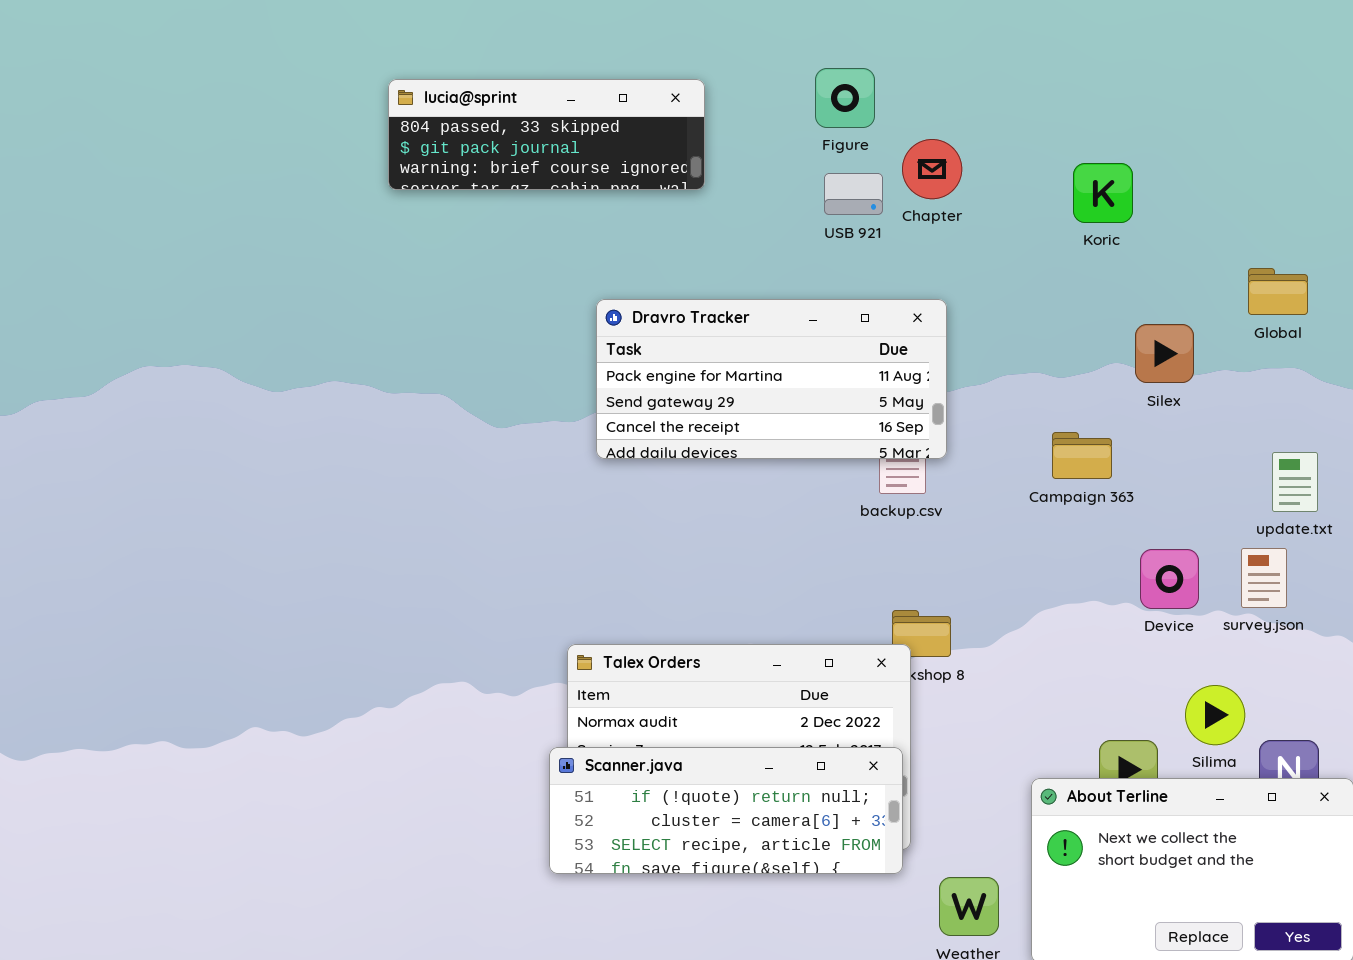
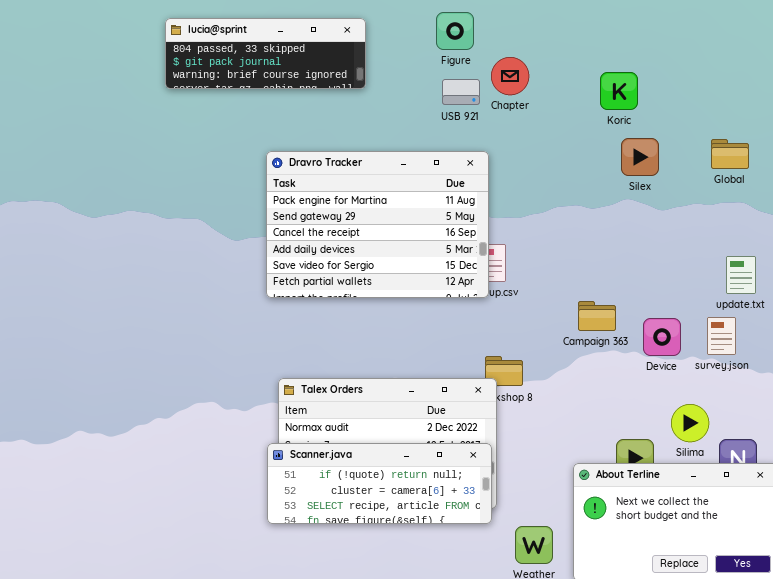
Dravro Tracker: [596,299,947,459] -> [266,151,489,298], moved, resized
Silex: [1135,324,1194,383] -> [621,138,659,176], moved
Campaign 363: [1052,432,1112,479] -> [578,301,616,331], moved

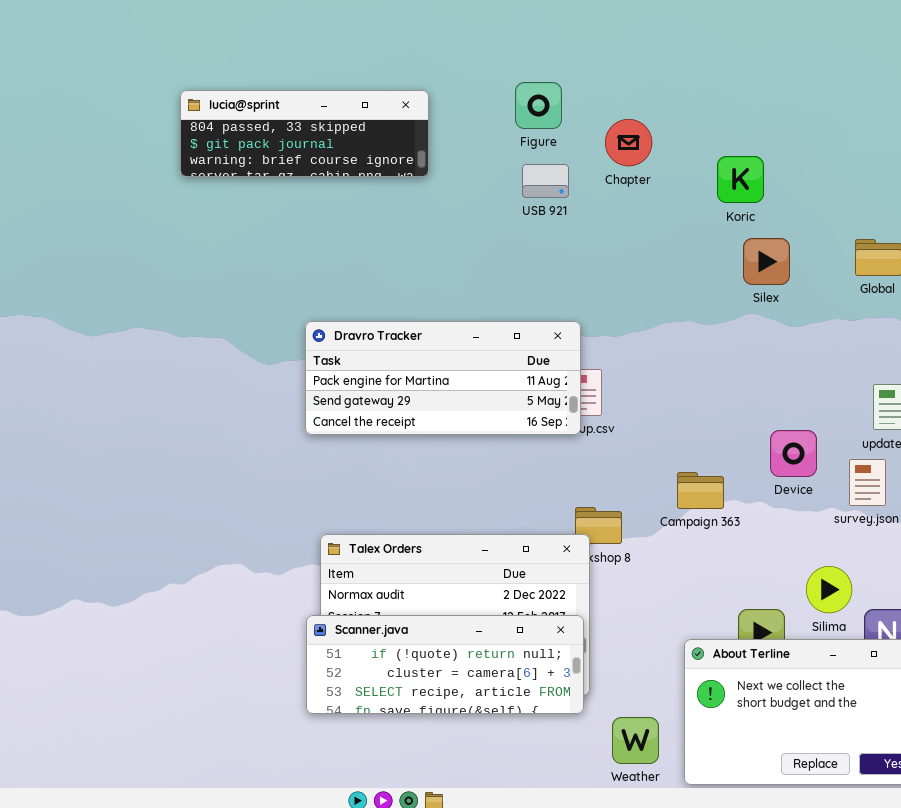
Chapter: [491,57,529,95] -> [605,119,652,166], moved
Dravro Tracker: [266,151,489,298] -> [305,321,581,435], resized
Campaign 363: [578,301,616,331] -> [677,472,724,509], moved
Device: [643,318,681,356] -> [770,430,817,477], moved

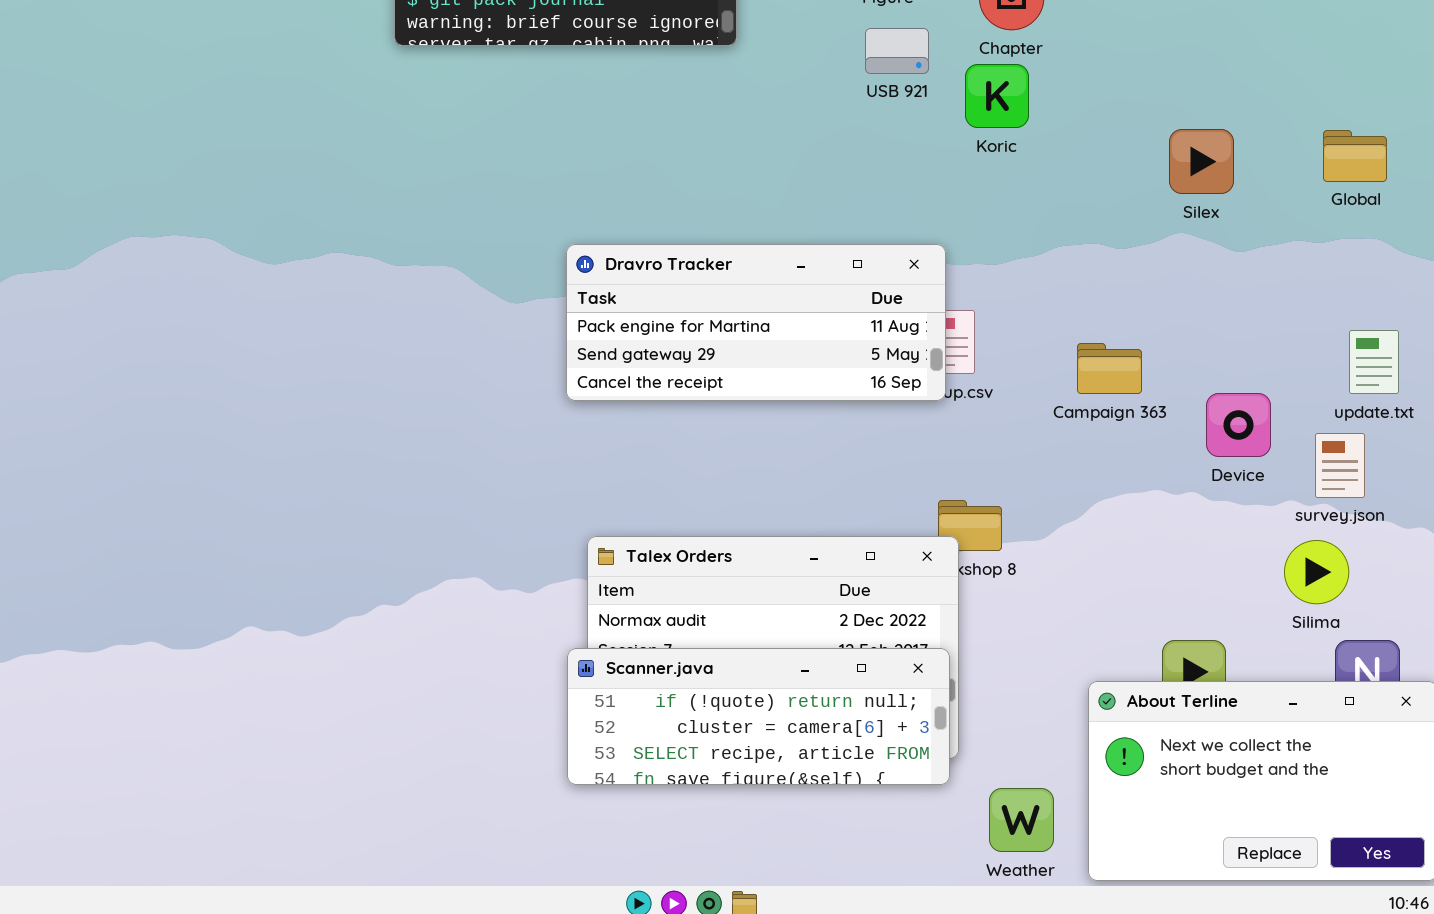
Koric: [717,156,764,203] -> [965,64,1029,128], moved
Campaign 363: [677,472,724,509] -> [1077,343,1142,394], moved
Silima: [806,566,852,613] -> [1284,540,1349,604], moved

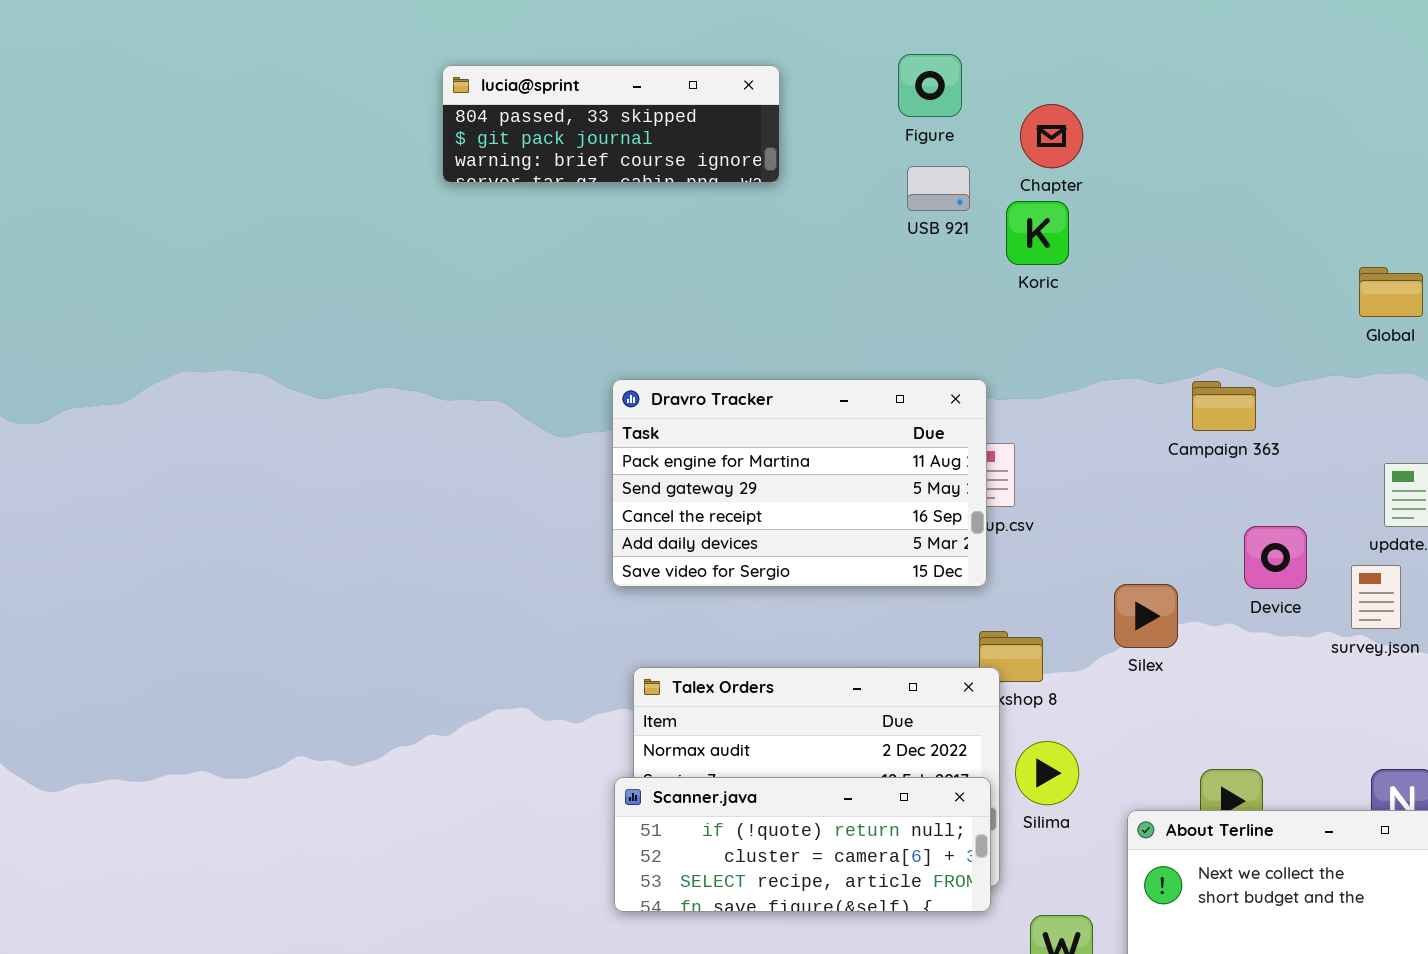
Silex: [1169,129,1234,194] -> [1114,584,1178,648], moved
Dravro Tracker: [566,244,946,401] -> [612,379,987,587], resized
Campaign 363: [1077,343,1142,394] -> [1192,381,1256,431], moved
Silima: [1284,540,1349,604] -> [1015,741,1079,805], moved

